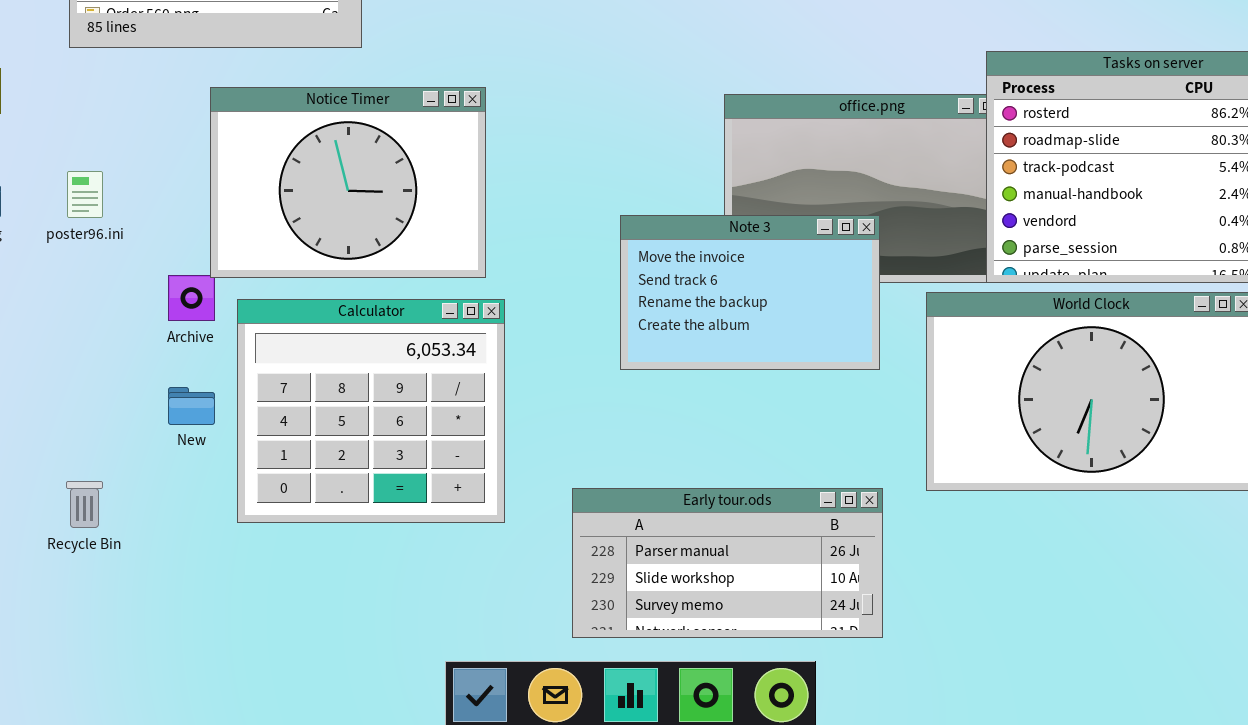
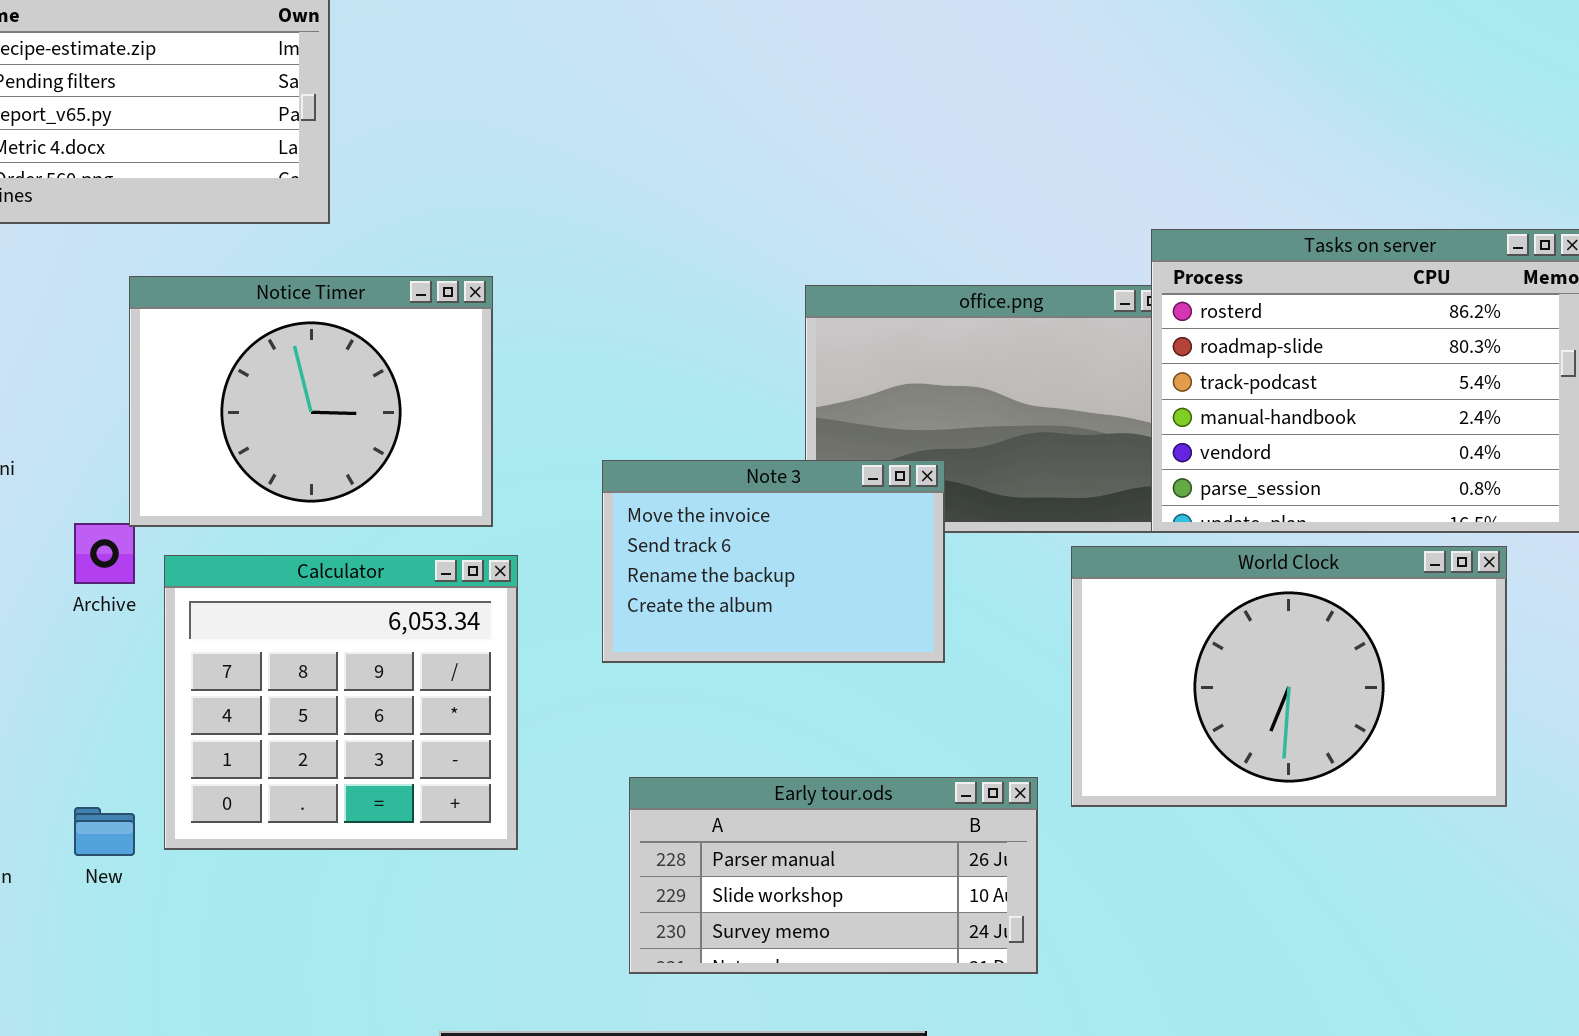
Note 3: [620,215,880,370] -> [602,460,945,663], moved
New: [168,387,215,425] -> [74,807,135,856], moved
Early tour.ods: [572,488,883,638] -> [629,777,1038,974], moved

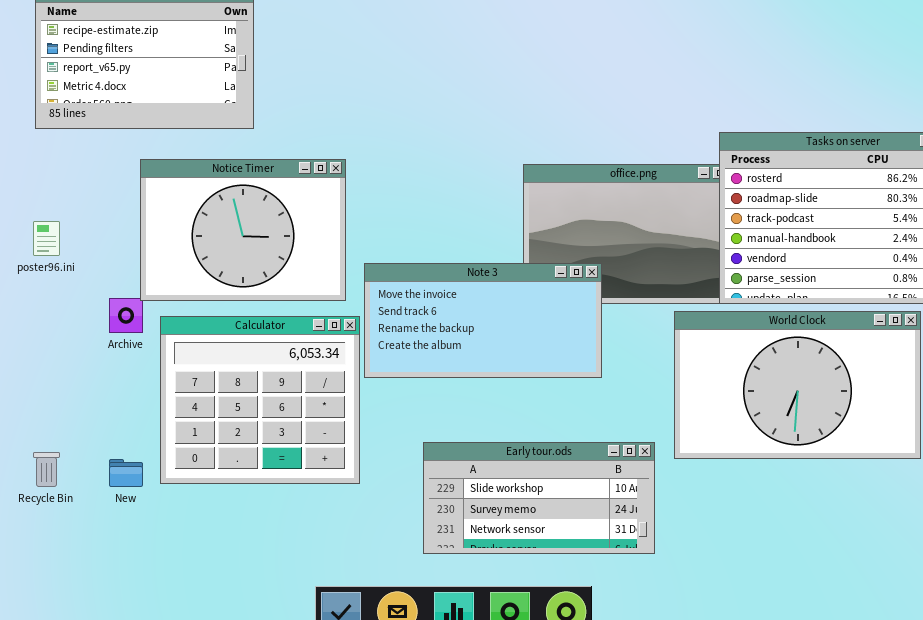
Note 3: [602,460,945,663] -> [364,263,602,378], resized
Early tour.ods: [629,777,1038,974] -> [423,442,655,554], scrolled down 1 row

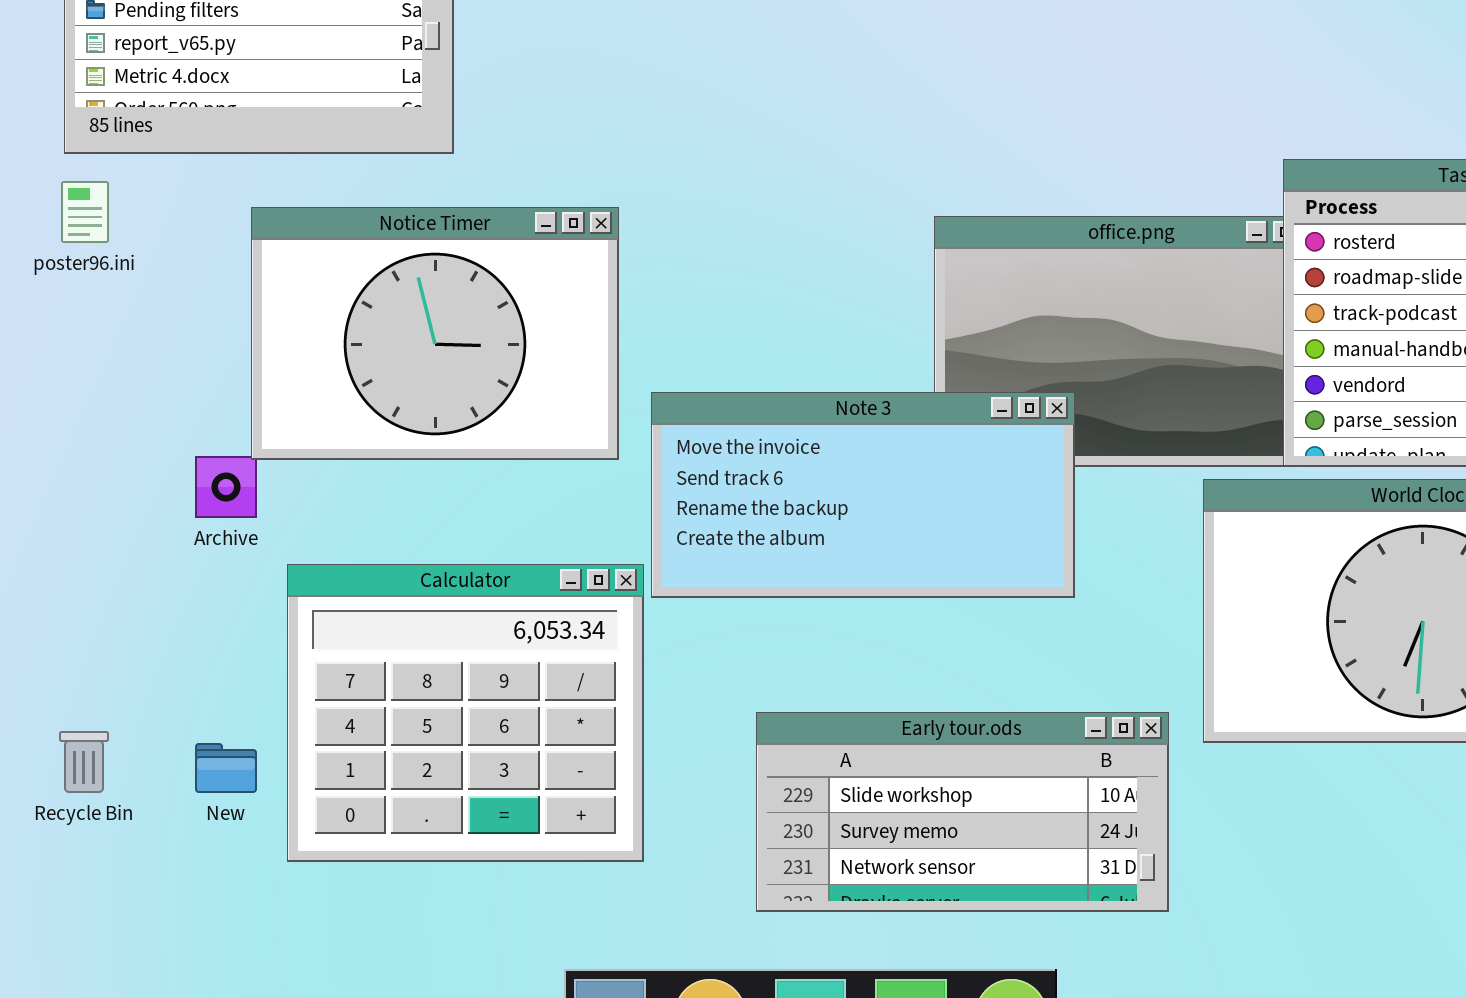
poster96.ini: [33,221,60,256] -> [61,181,109,243], moved
Calculator: [160,316,360,484] -> [287,564,644,862], moved

